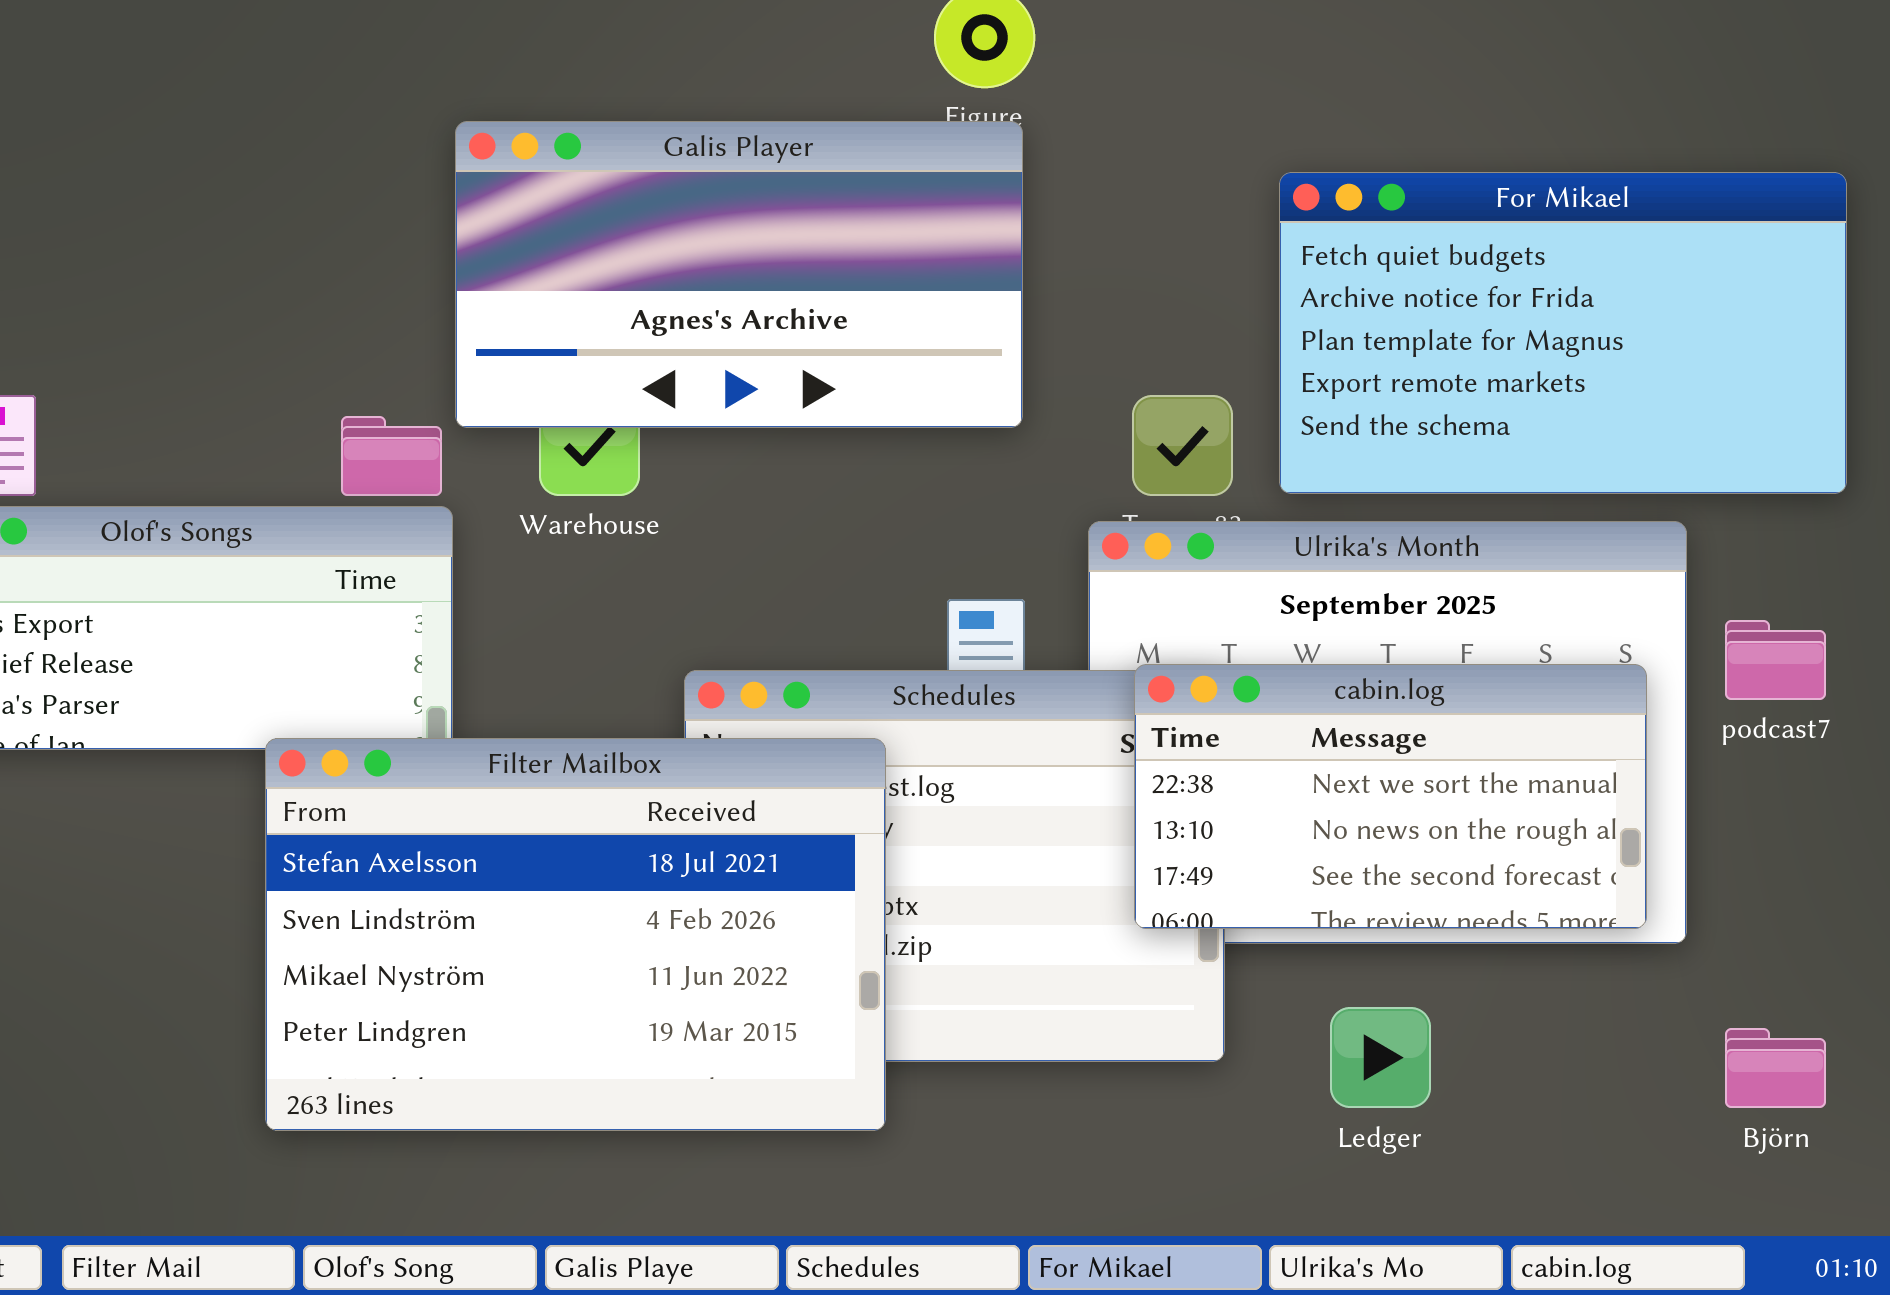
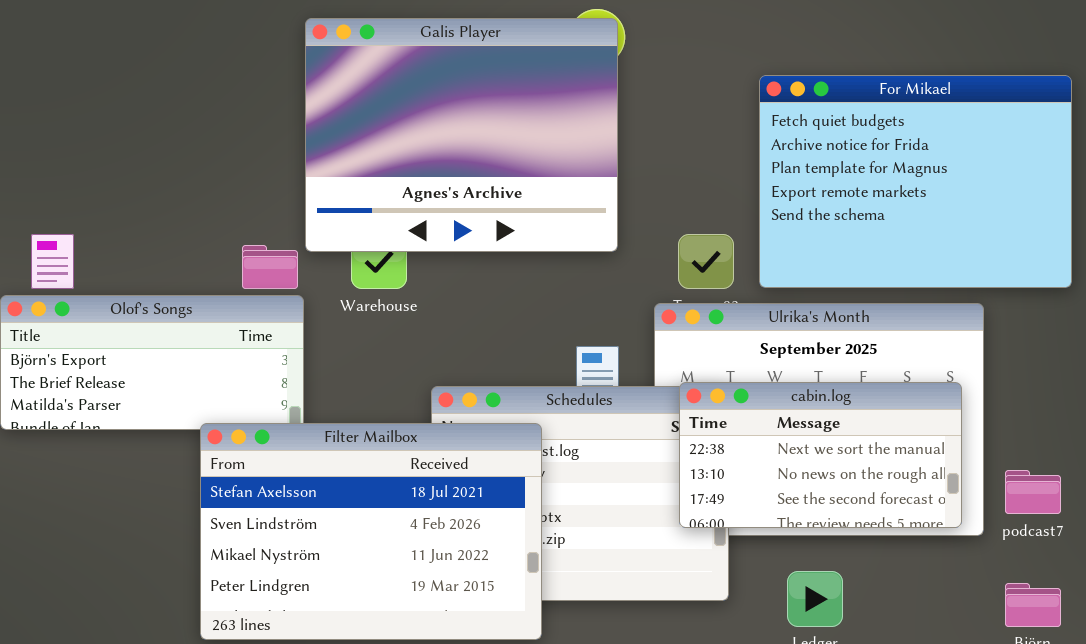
Galis Player: [455,121,1023,428] -> [305,18,618,252], resized
For Mikael: [1279,172,1847,494] -> [759,75,1072,288], resized
podcast7: [1725,620,1826,700] -> [1005,470,1061,514], moved

